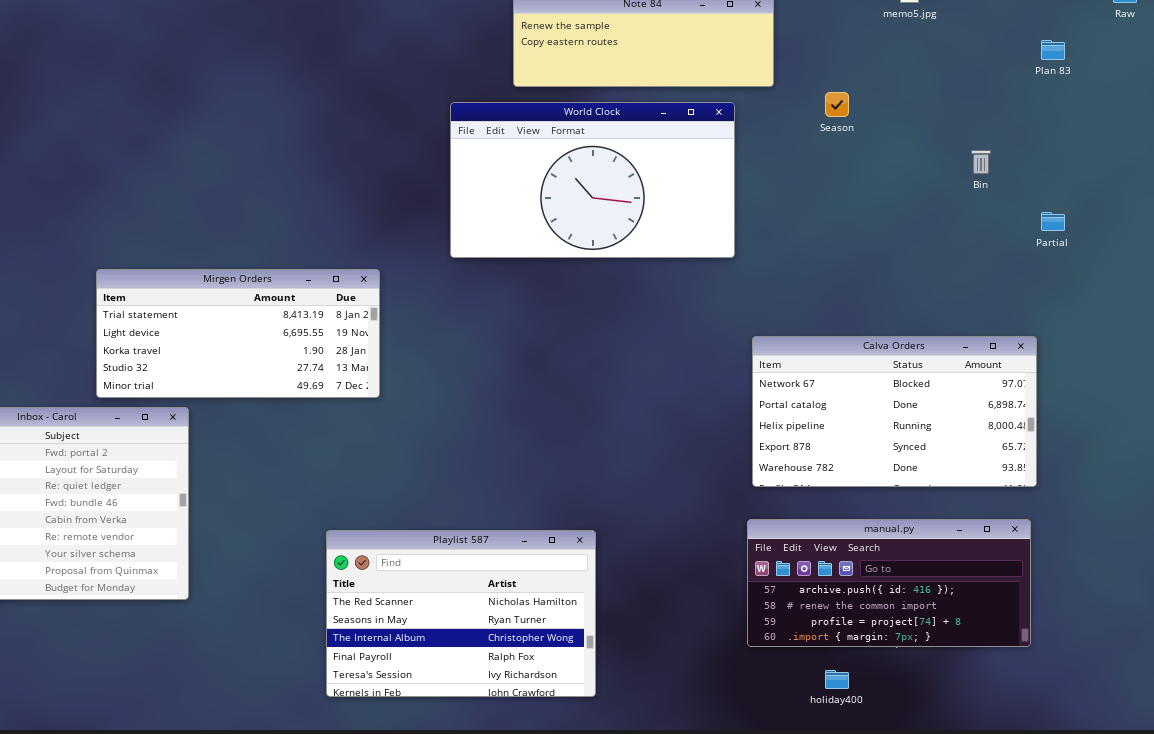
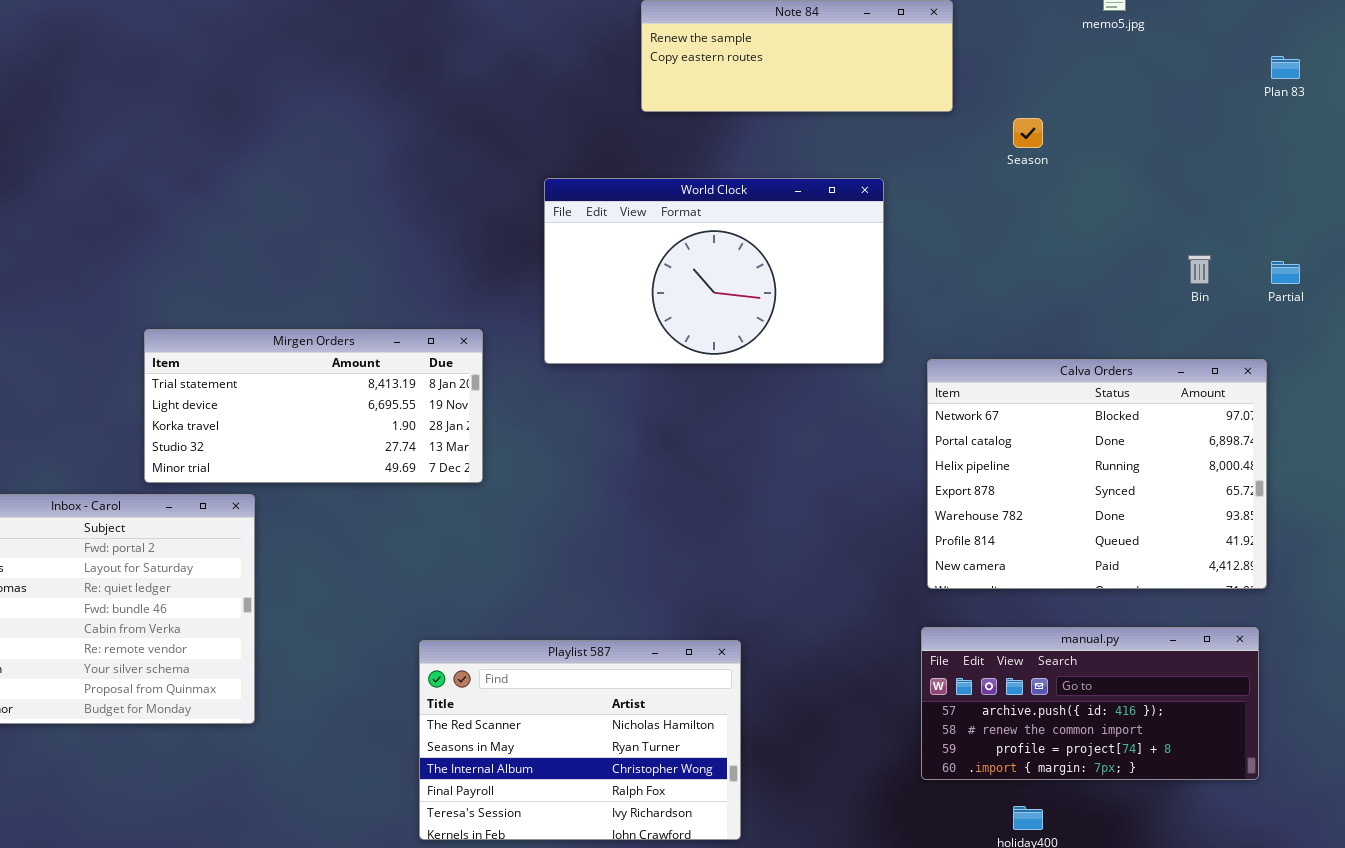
World Clock: [450,102,735,258] -> [544,178,884,364], moved
Bin: [971,150,991,174] -> [1188,255,1211,284], moved
Calva Orders: [752,336,1037,487] -> [927,359,1267,589], resized

